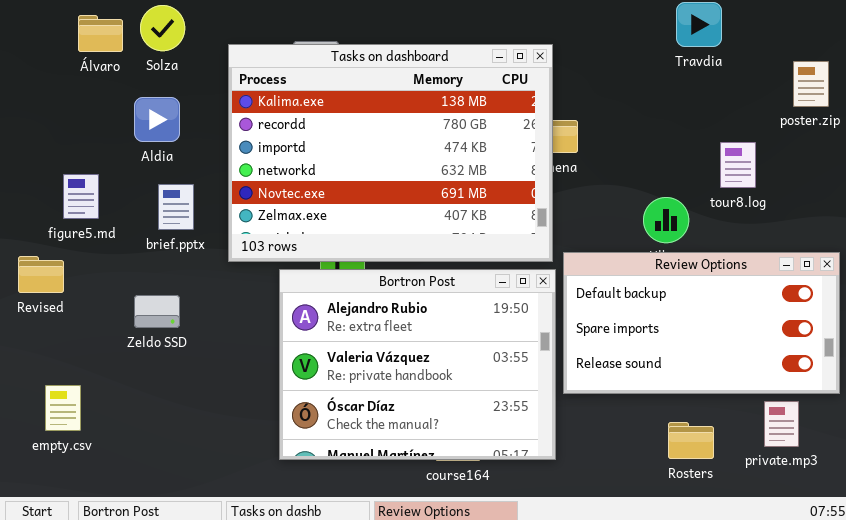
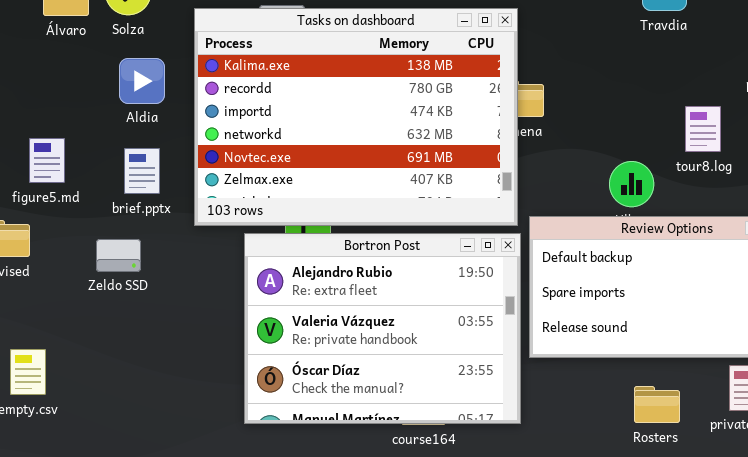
Aldia: [134,97,180,142] -> [119,58,165,104], moved
Zeldo SSD: [134,295,180,328] -> [96,239,141,272], moved

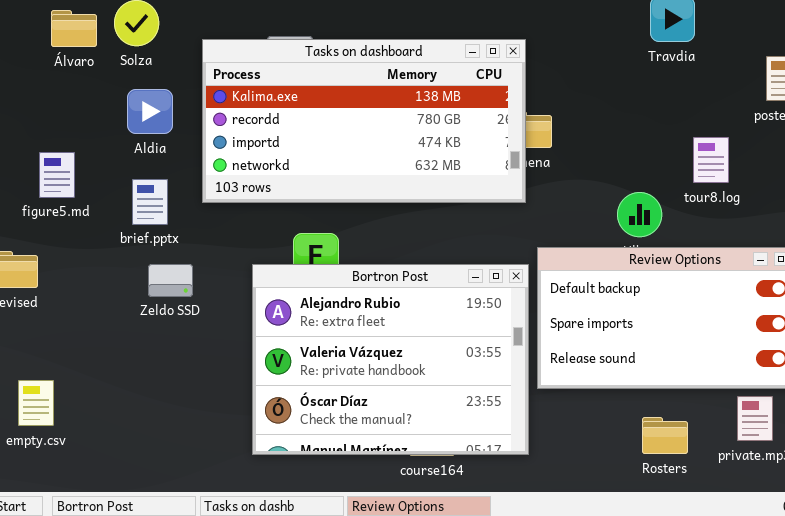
Tasks on dashboard: [194,8,518,226] -> [202,39,526,203], resized
figure5.md: [29,138,65,183] -> [39,152,75,198], moved
Zeldo SSD: [96,239,141,272] -> [148,264,193,297], moved

